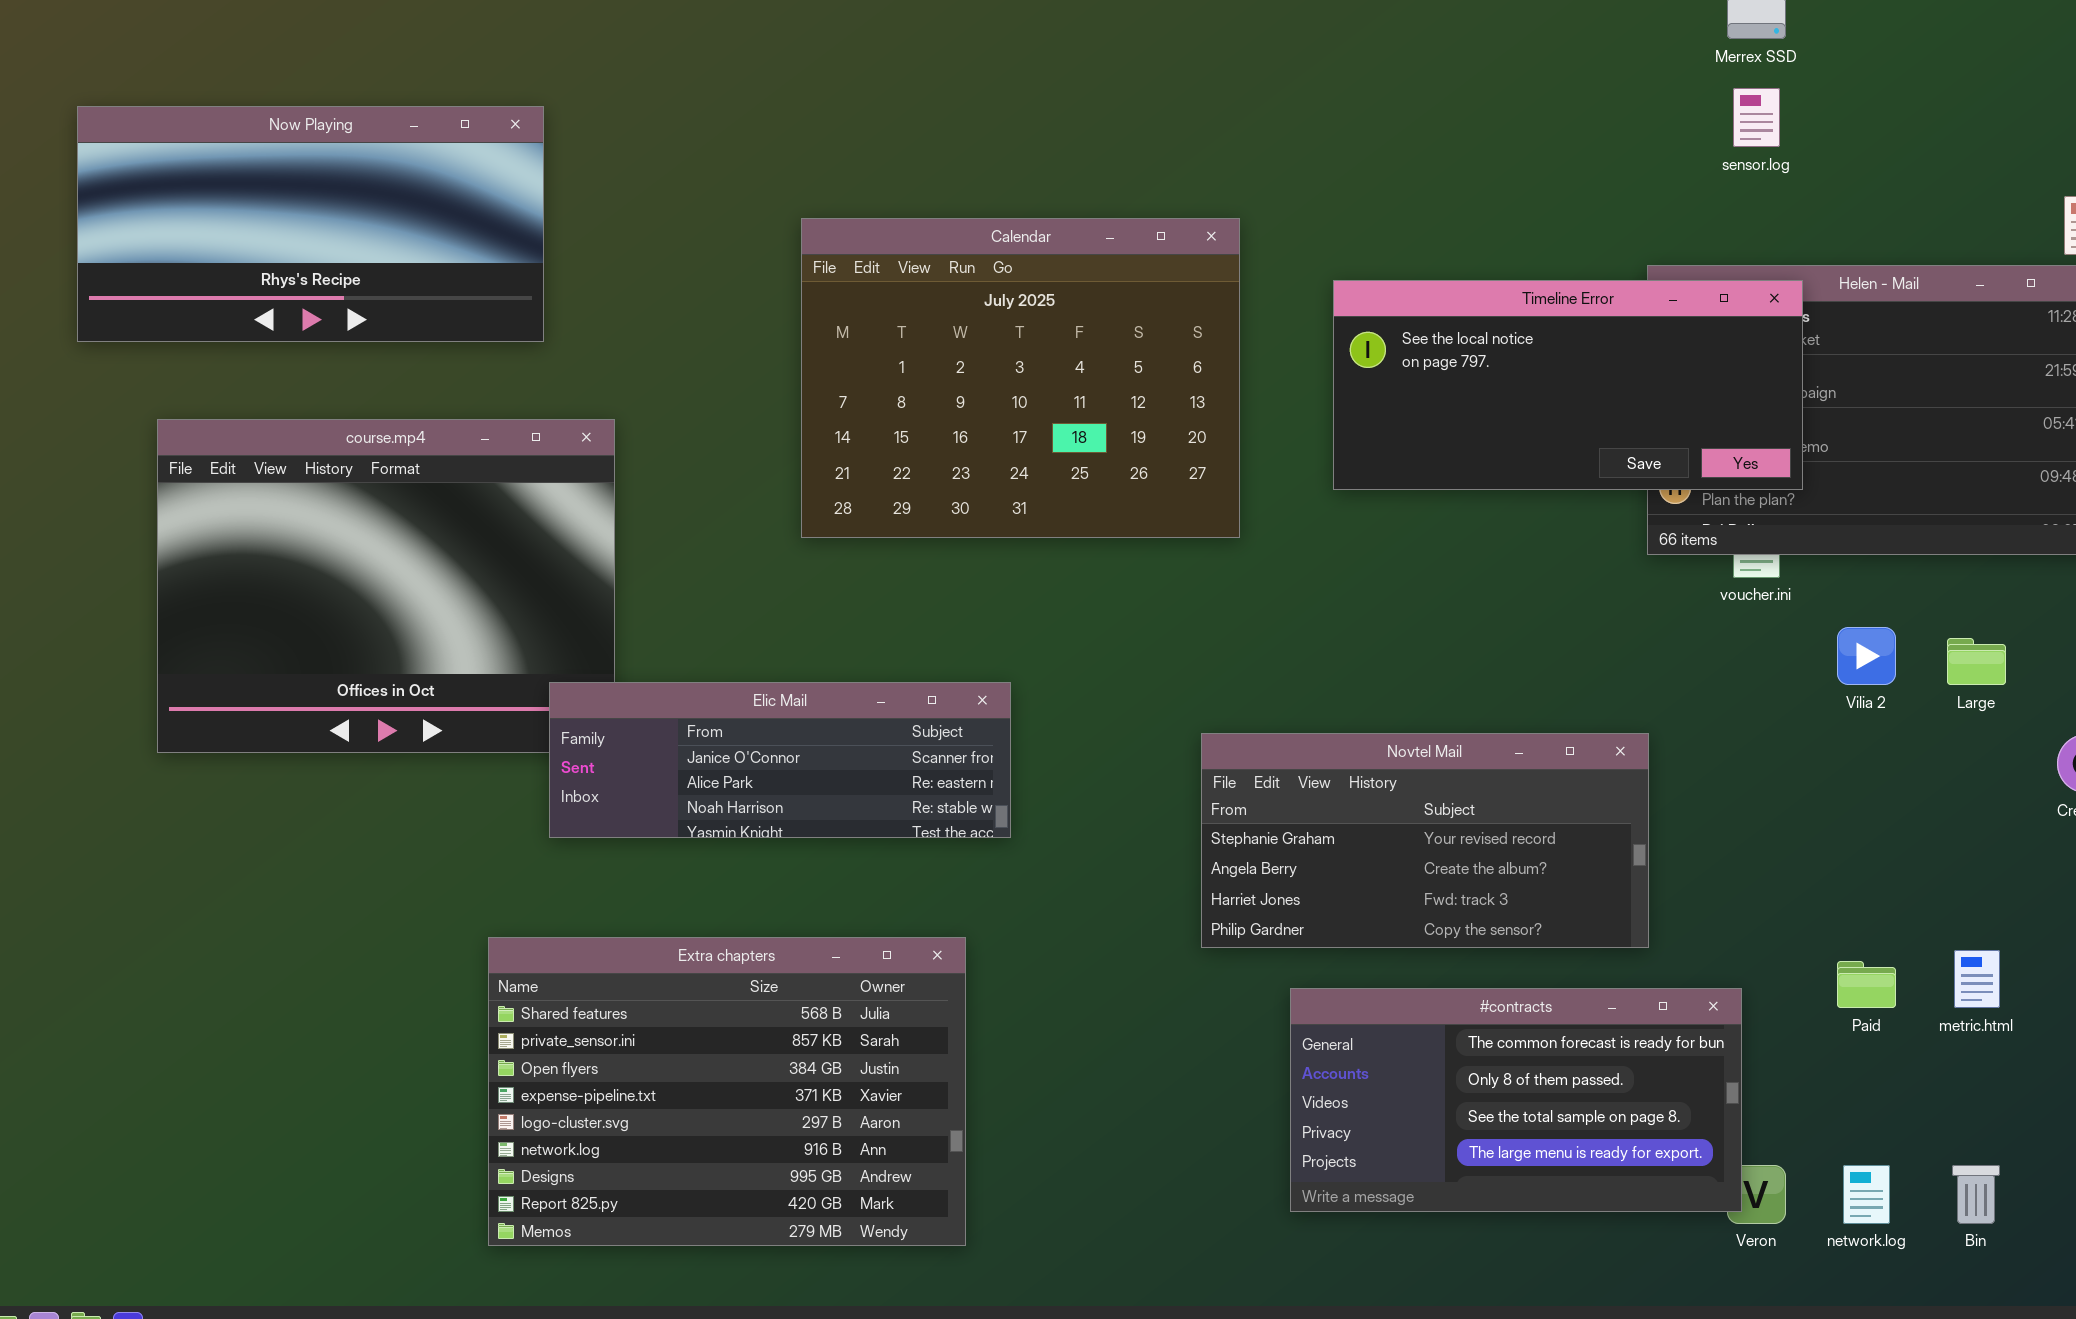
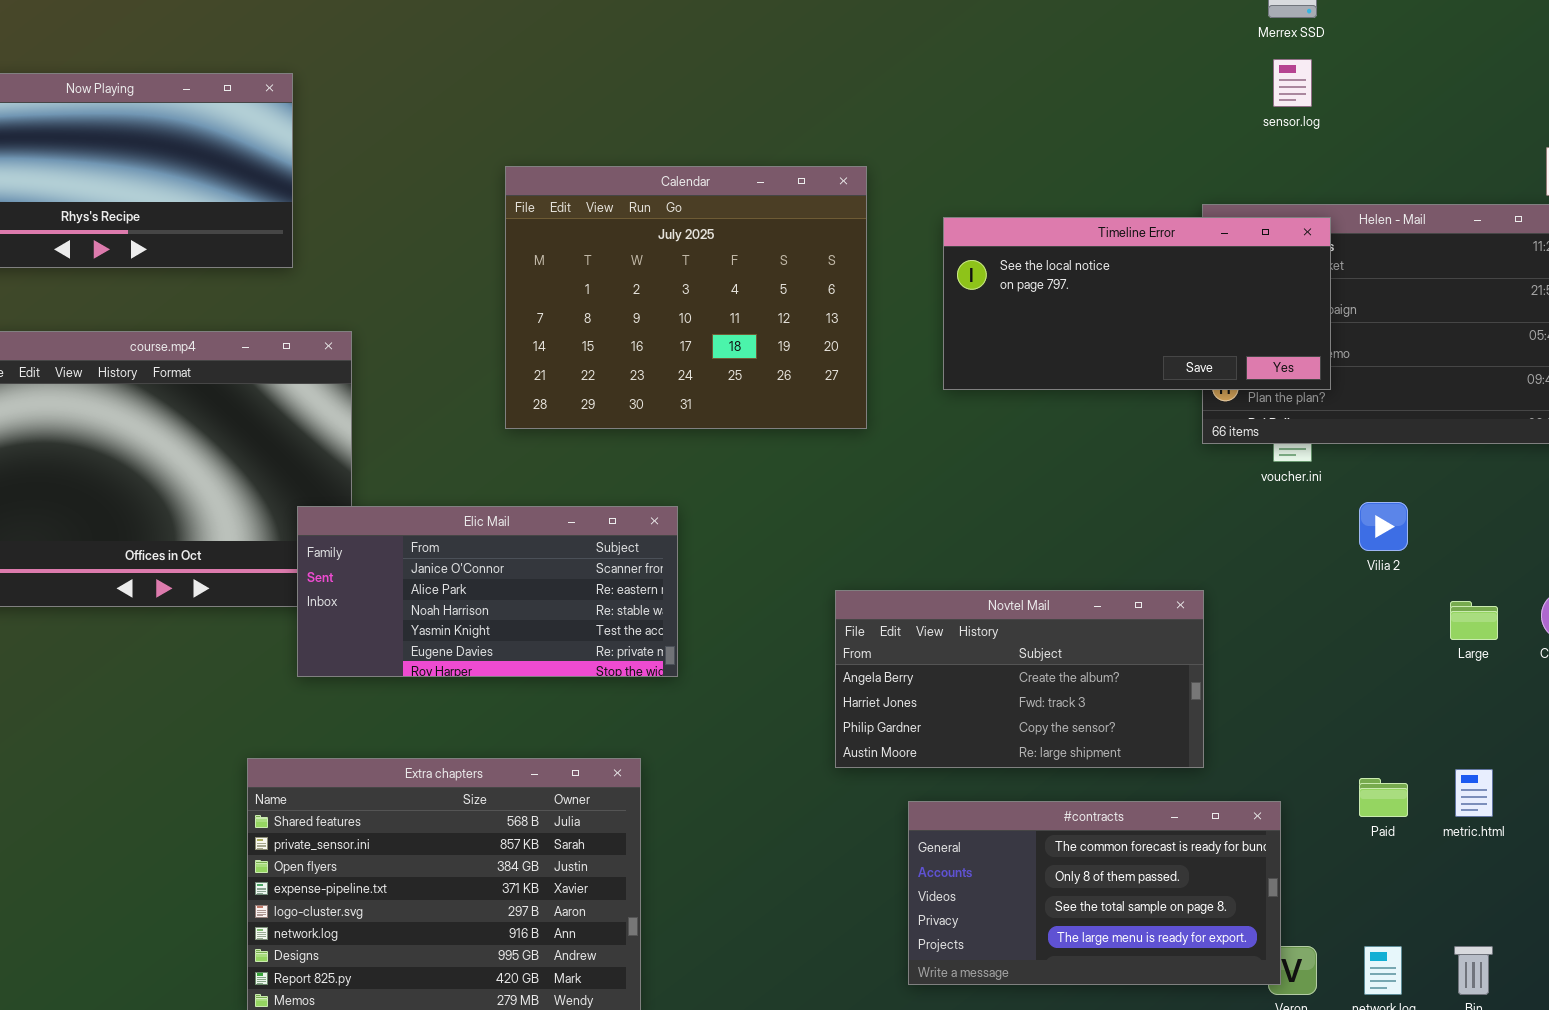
Large: [1947,638,2006,685] -> [1450,601,1498,640], moved
Elic Mail: [549,682,1011,838] -> [297,506,678,677], resized
Novtel Mail: [1201,733,1649,948] -> [835,590,1204,768], scrolled down 1 row

